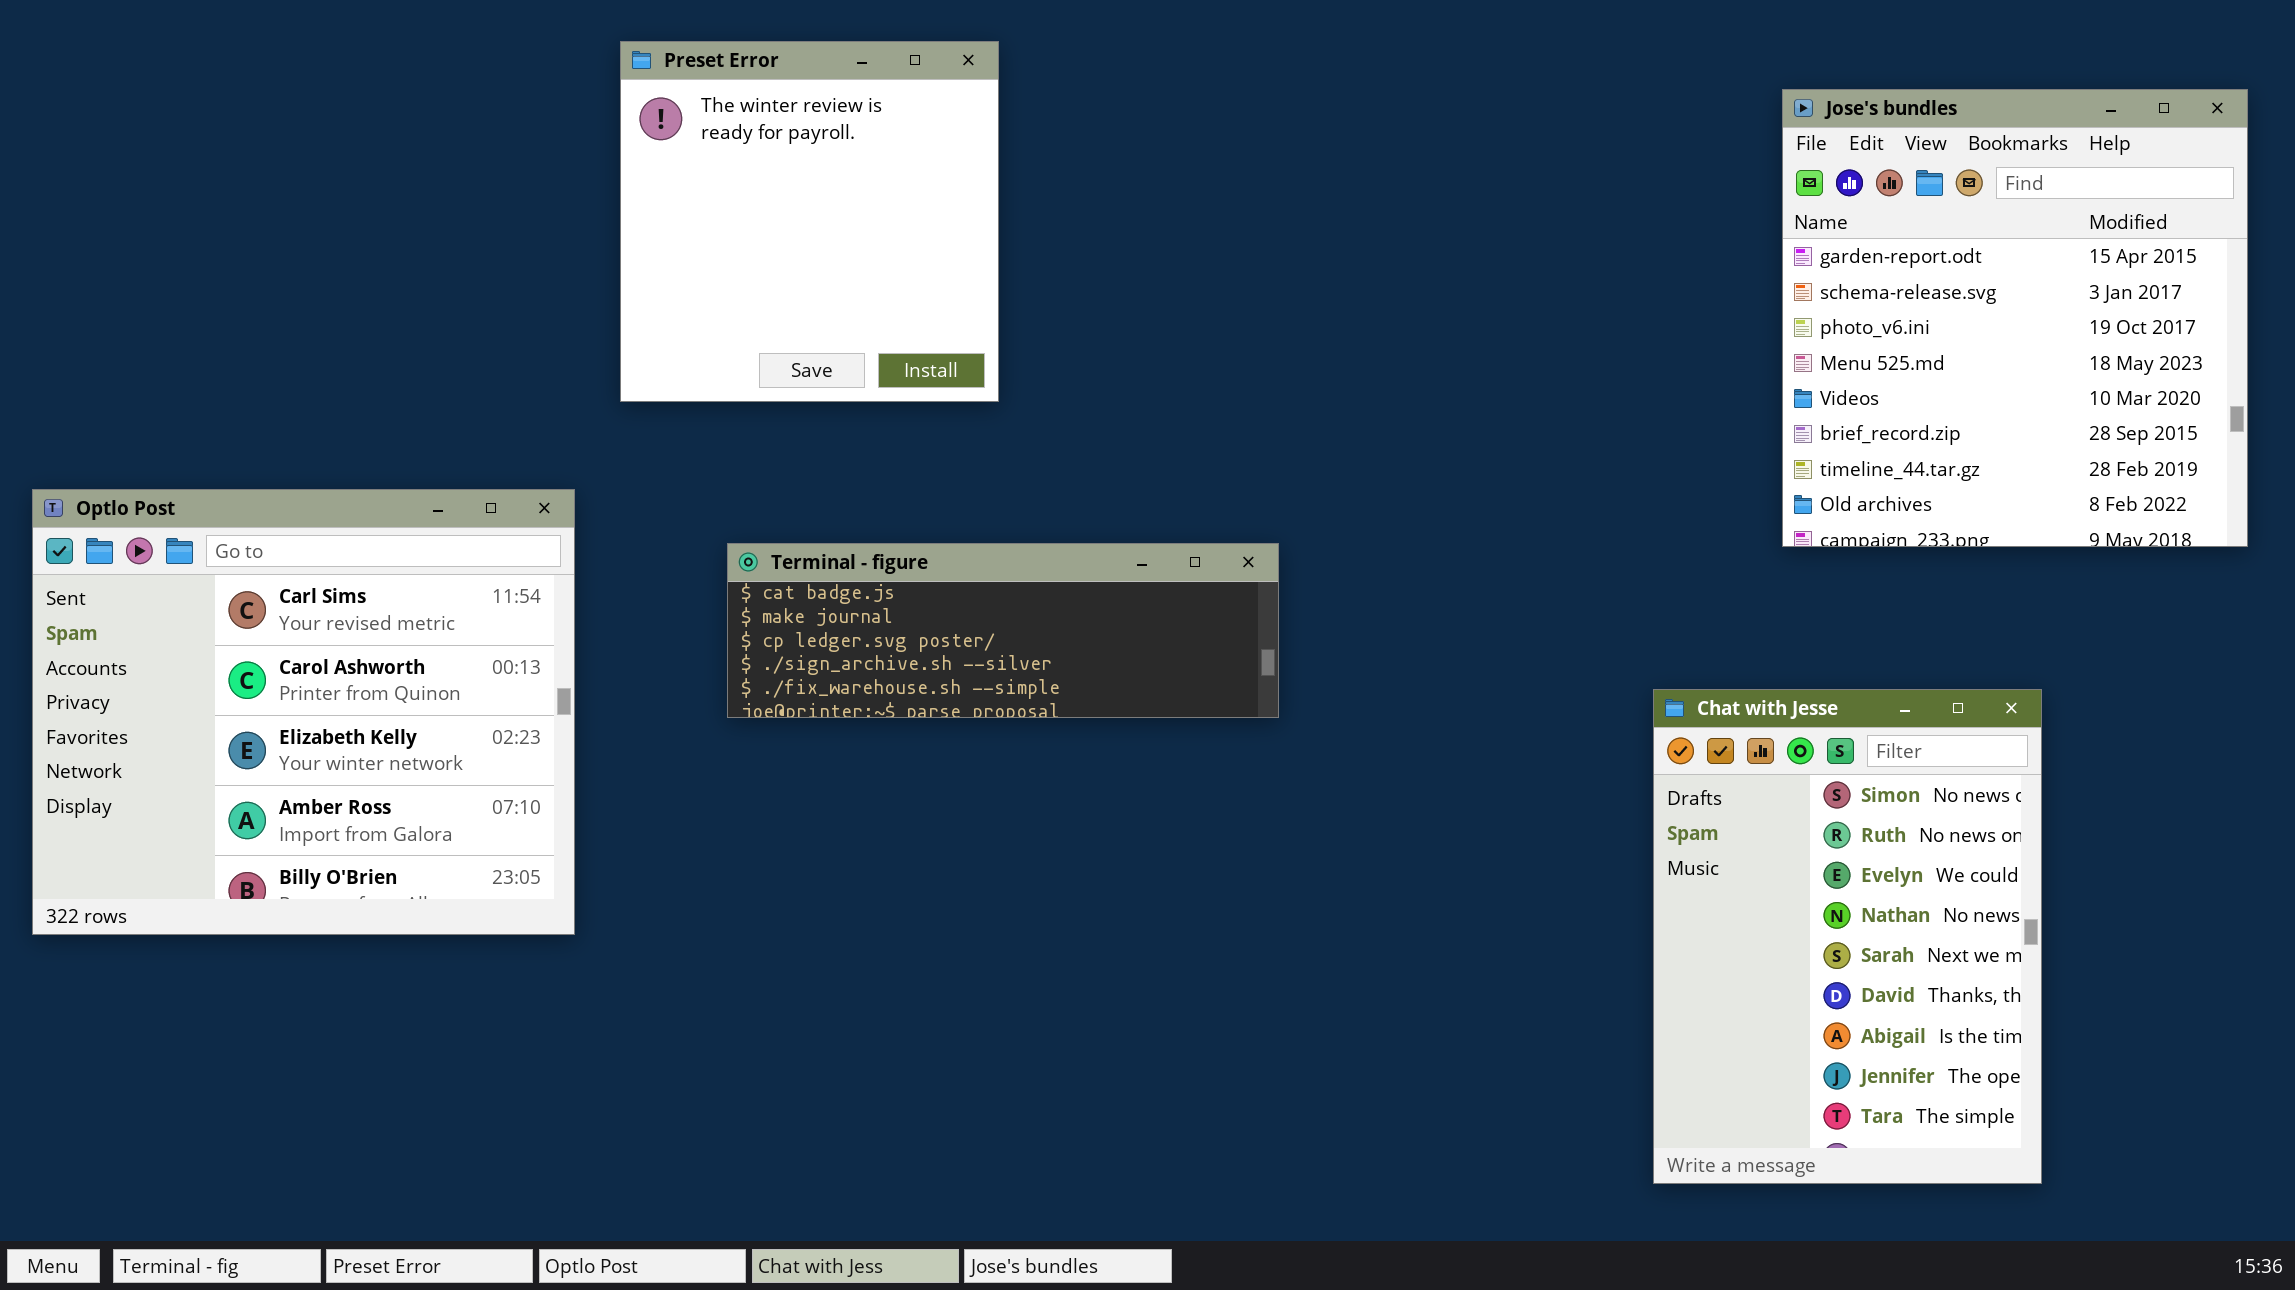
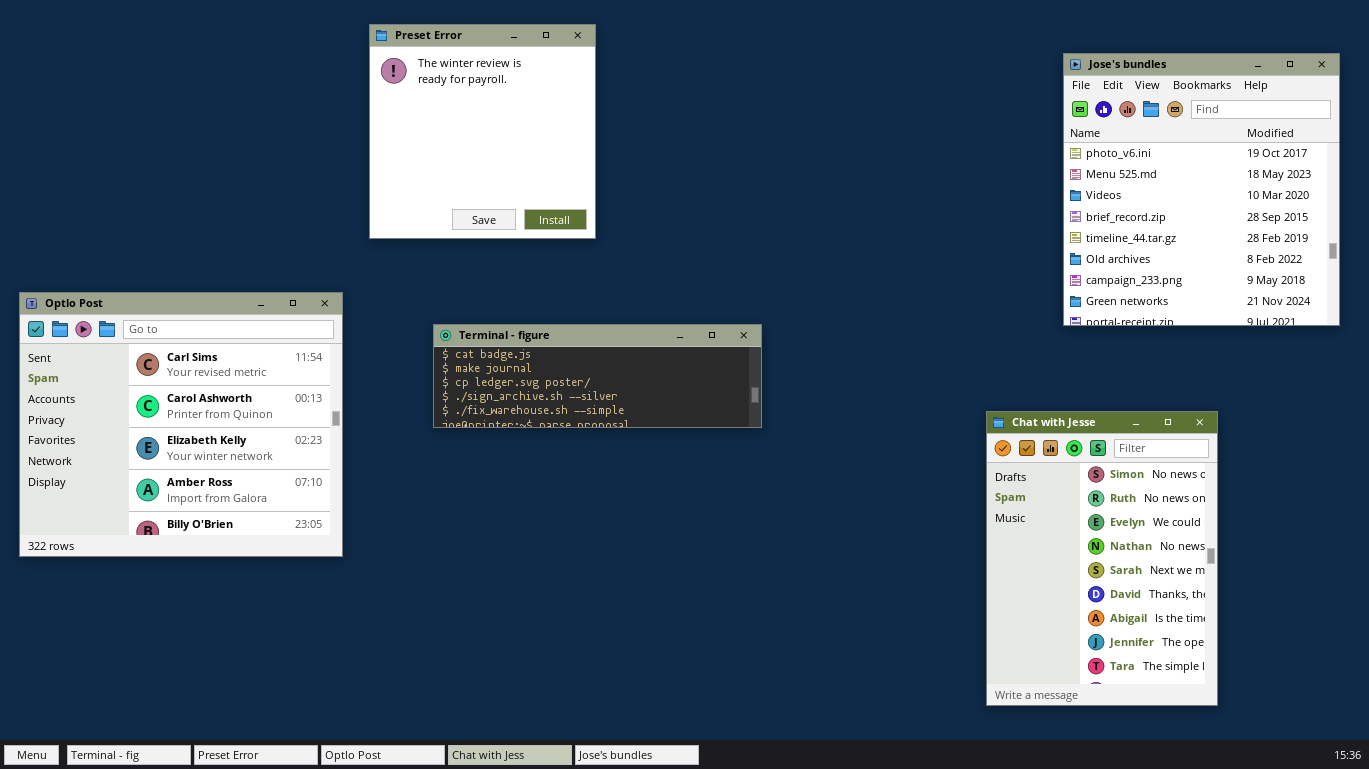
Jose's bundles: [1782,89,2248,547] -> [1063,53,1340,326], scrolled down 2 rows

